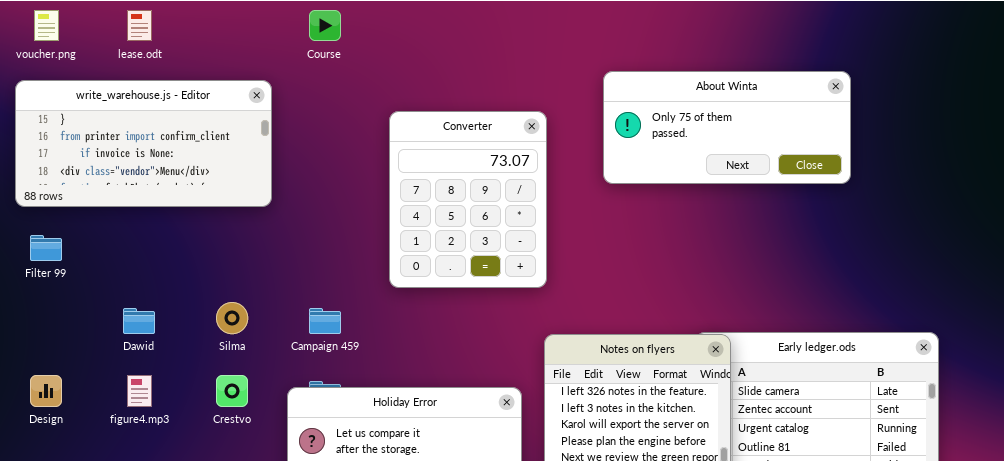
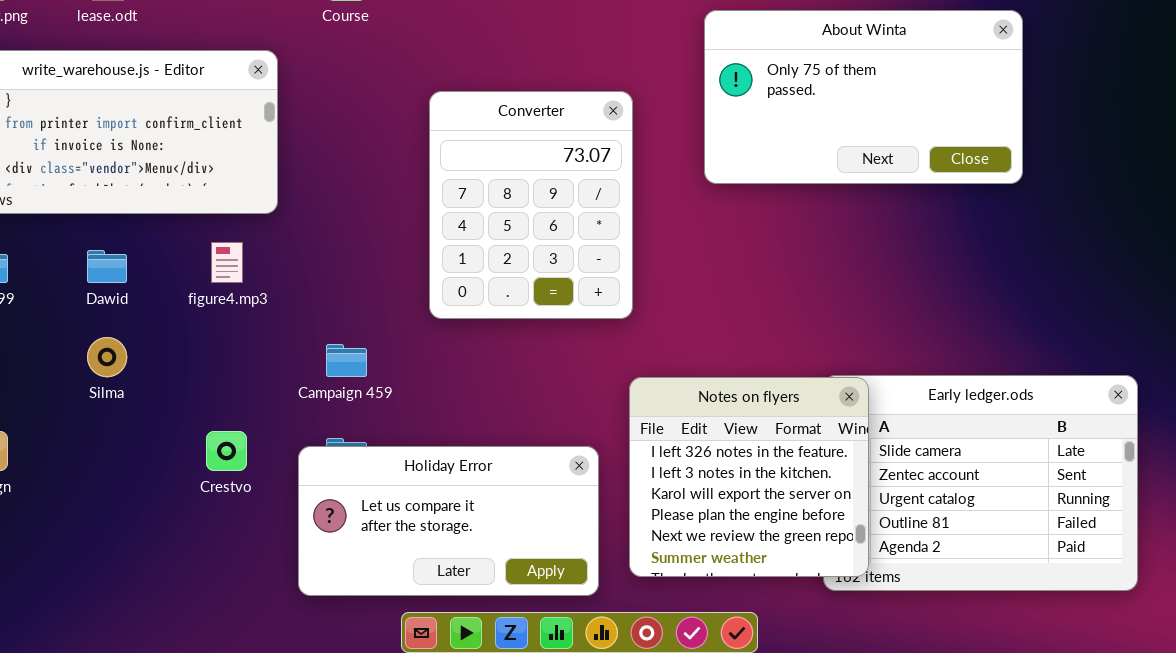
About Winta: [603,71,851,184] -> [704,10,1023,184], resized
Silma: [216,302,248,334] -> [87,337,127,377], moved
Dawid: [123,308,155,334] -> [87,250,127,283], moved
figure4.mp3: [127,375,152,407] -> [211,242,243,283], moved

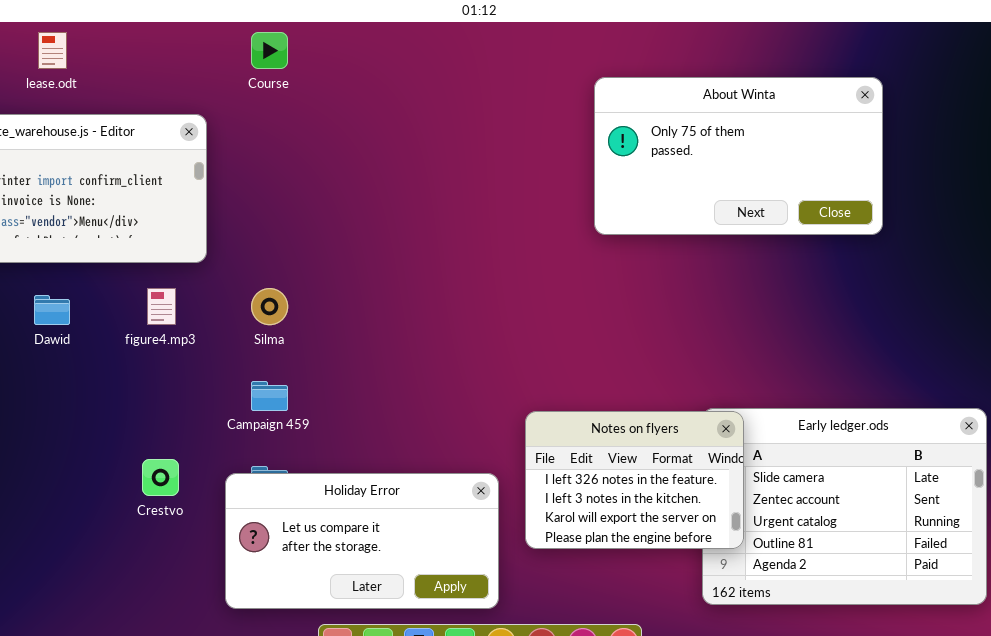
Converter: [429,91,633,319] -> none, closed
Silma: [87,337,127,377] -> [251,288,288,325], moved
Notes on flyers: [629,377,869,577] -> [525,411,744,549], resized

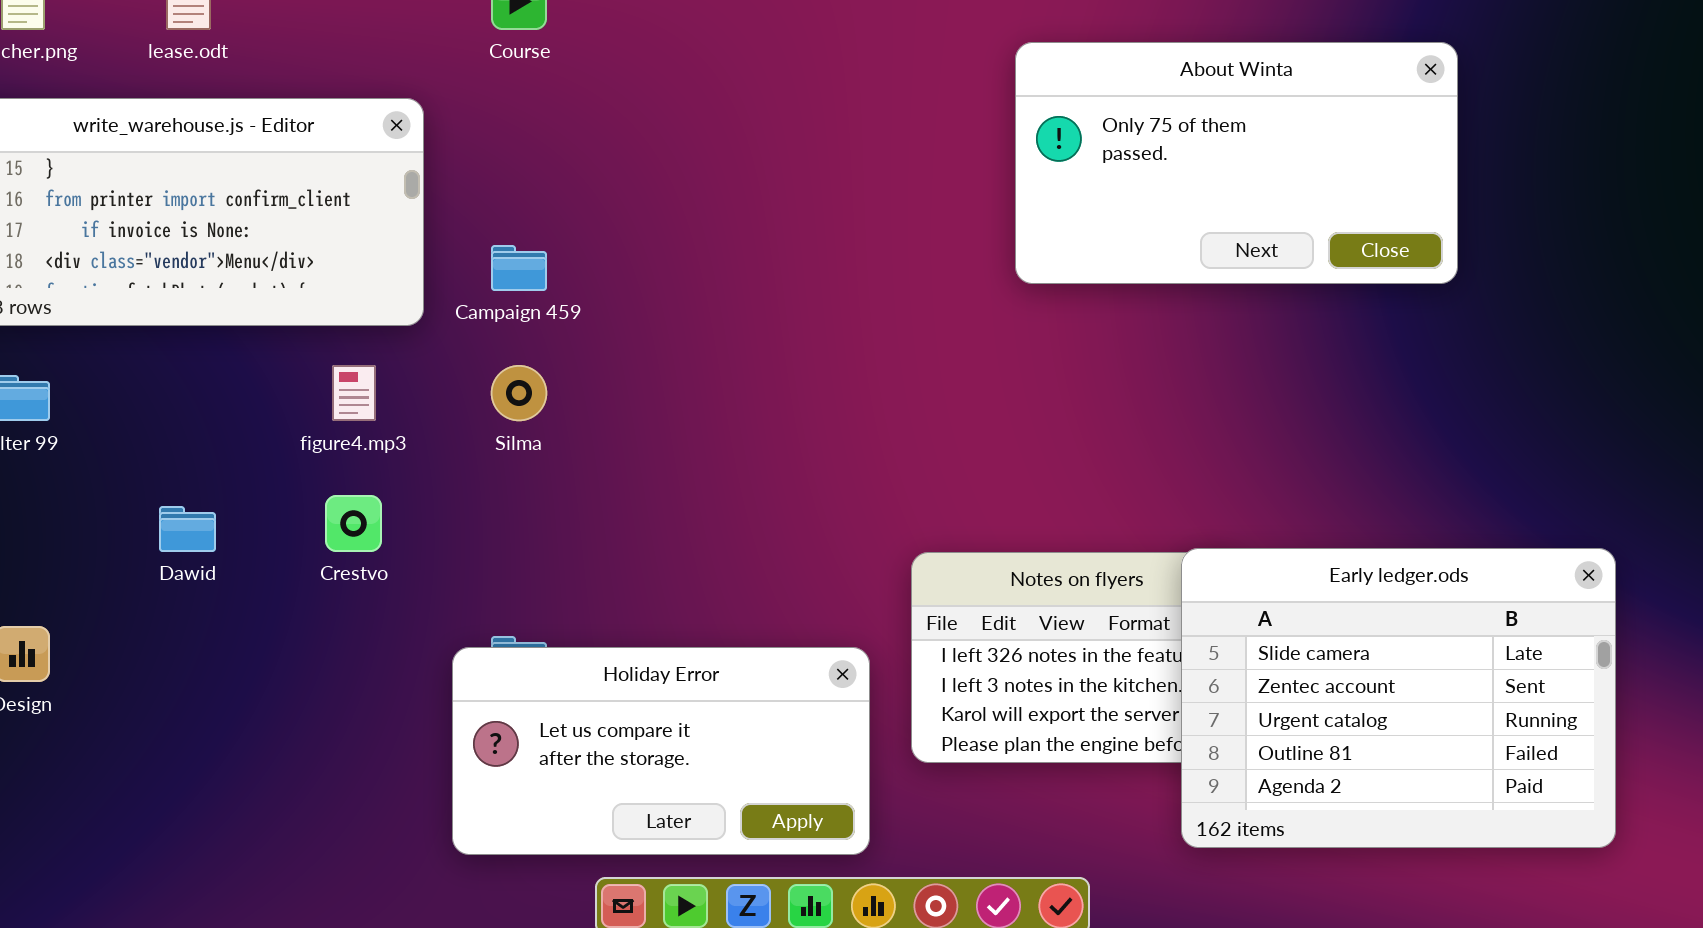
Dawid: [34,295,70,325] -> [159,506,216,552], moved
Campaign 459: [251,381,288,411] -> [491,245,547,291], moved
Early ledger.ods: [702,408,987,605] -> [1181,548,1616,848], raised
Crestvo: [142,459,179,496] -> [325,495,382,552], moved

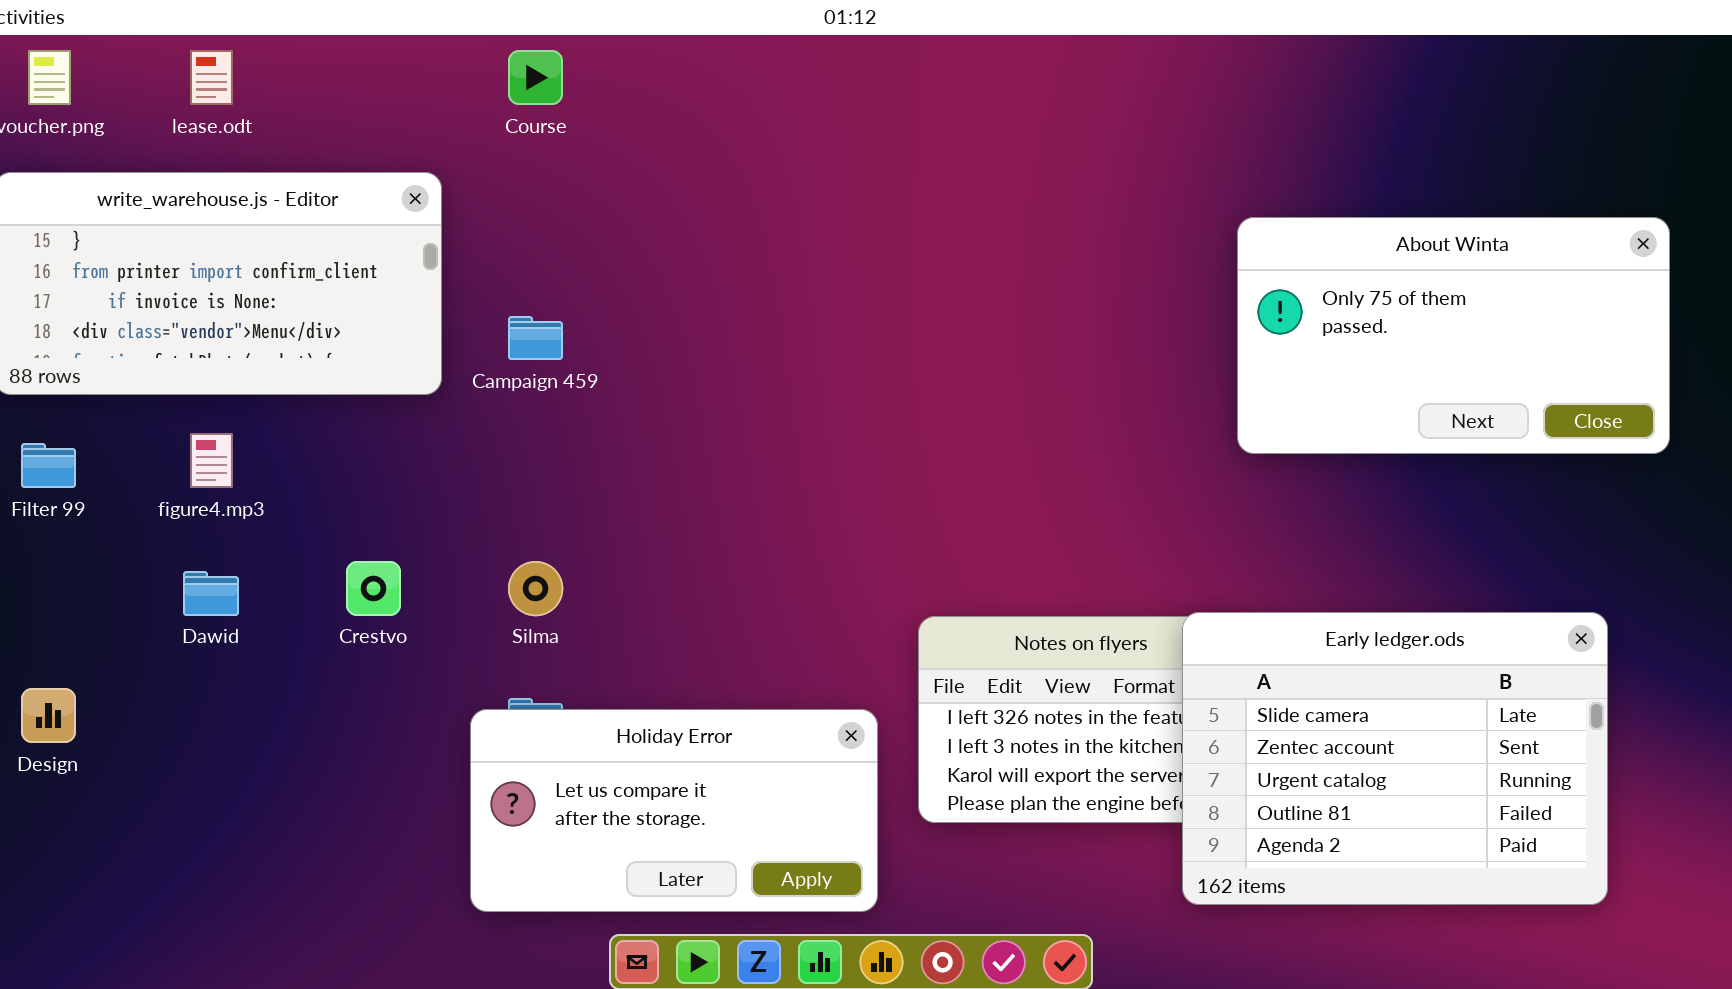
About Winta: [1015,42,1458,284] -> [1237,217,1670,454], moved
figure4.mp3: [332,365,376,421] -> [190,433,233,488], moved
Silma: [491,365,547,421] -> [508,561,563,616], moved

